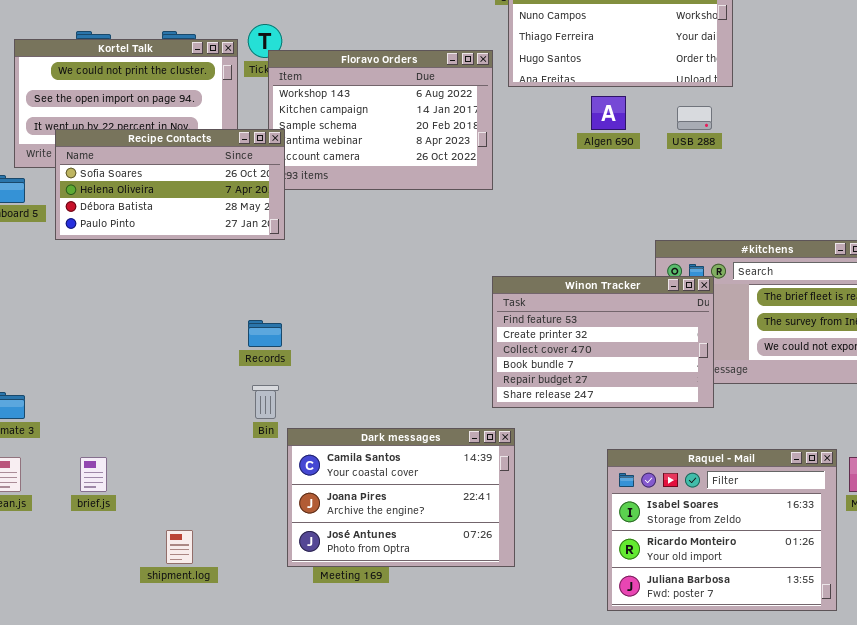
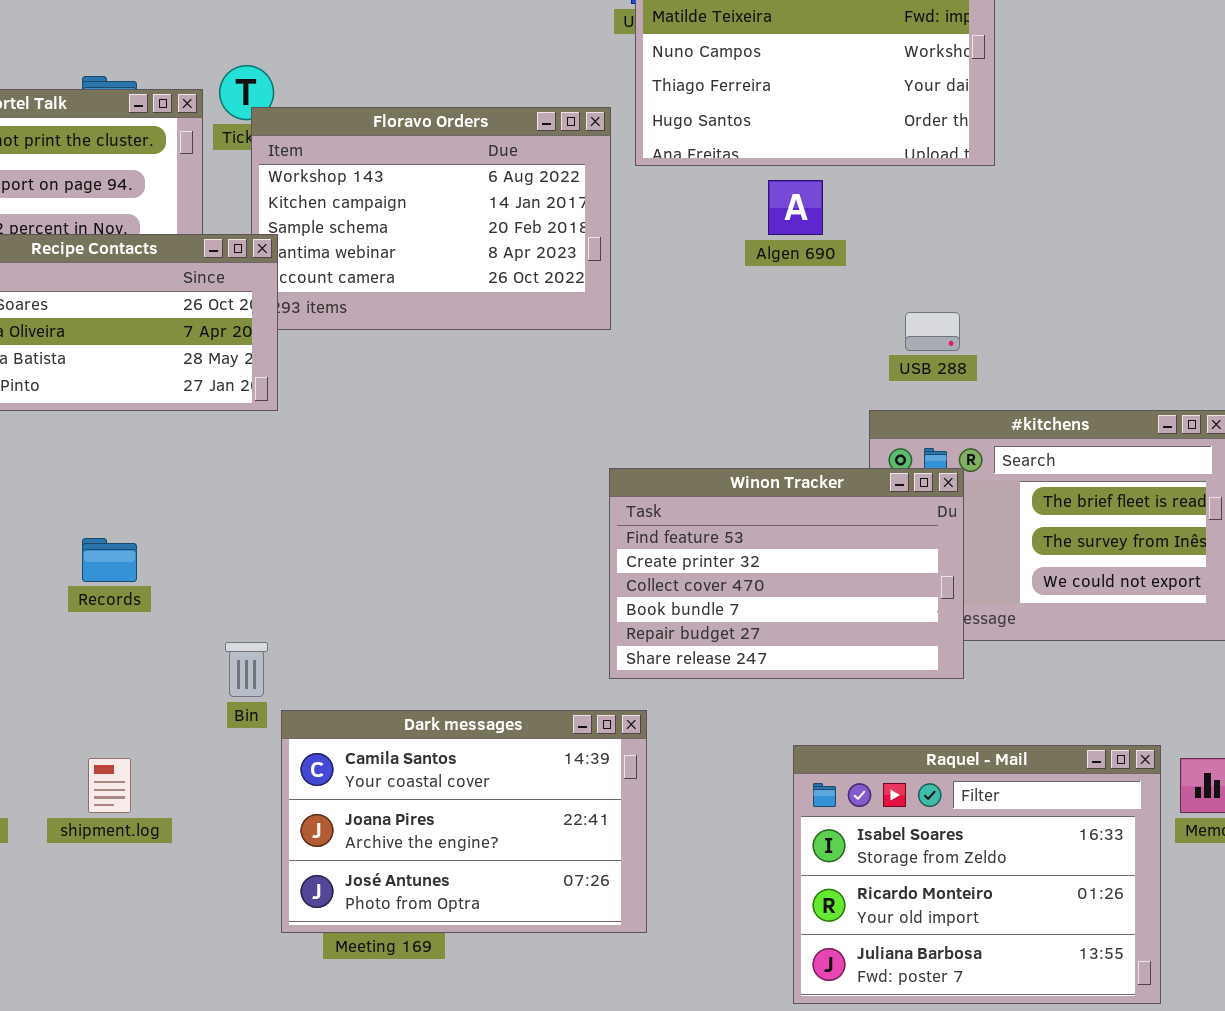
USB 288: [677,106,712,130] -> [905,312,960,351], moved
Records: [248,320,282,347] -> [82,538,137,582], moved
shipment.log: [166,530,193,564] -> [88,758,131,813], moved

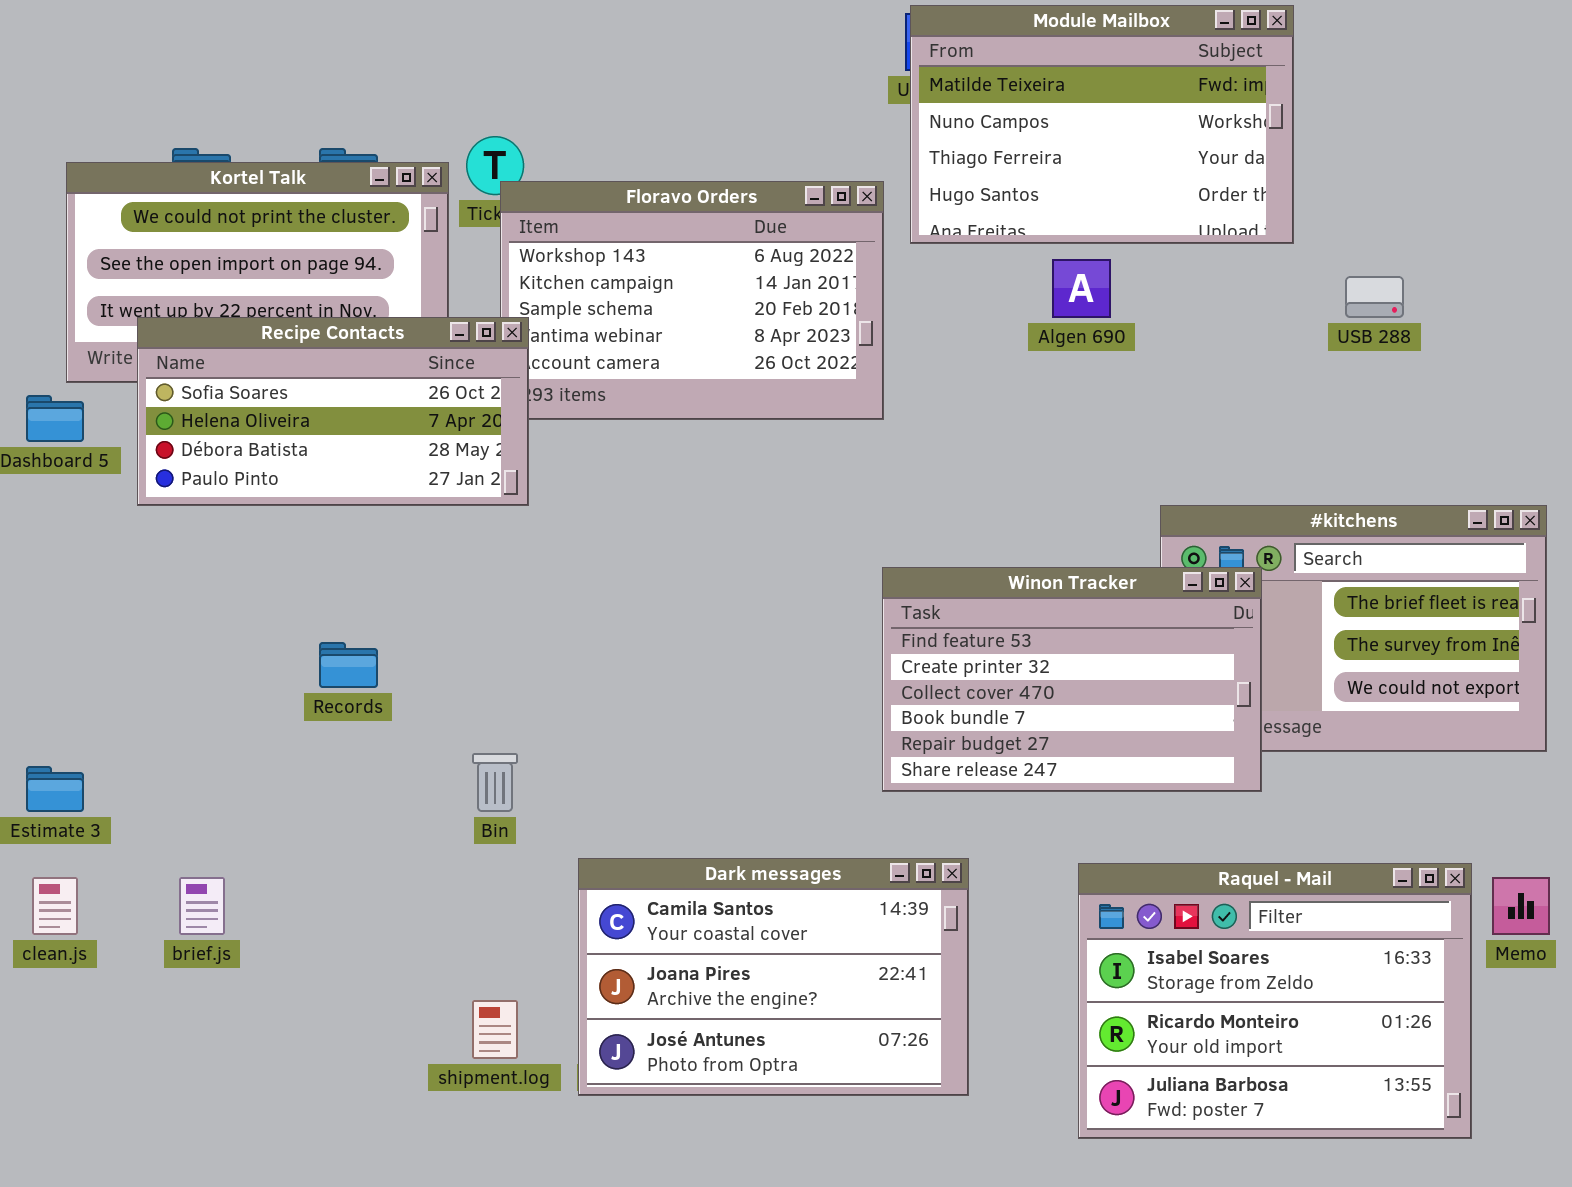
USB 288: [905,312,960,351] -> [1345,276,1404,318], moved
Dark messages: [281,710,647,933] -> [578,858,969,1096], moved
shipment.log: [88,758,131,813] -> [472,1000,518,1059], moved

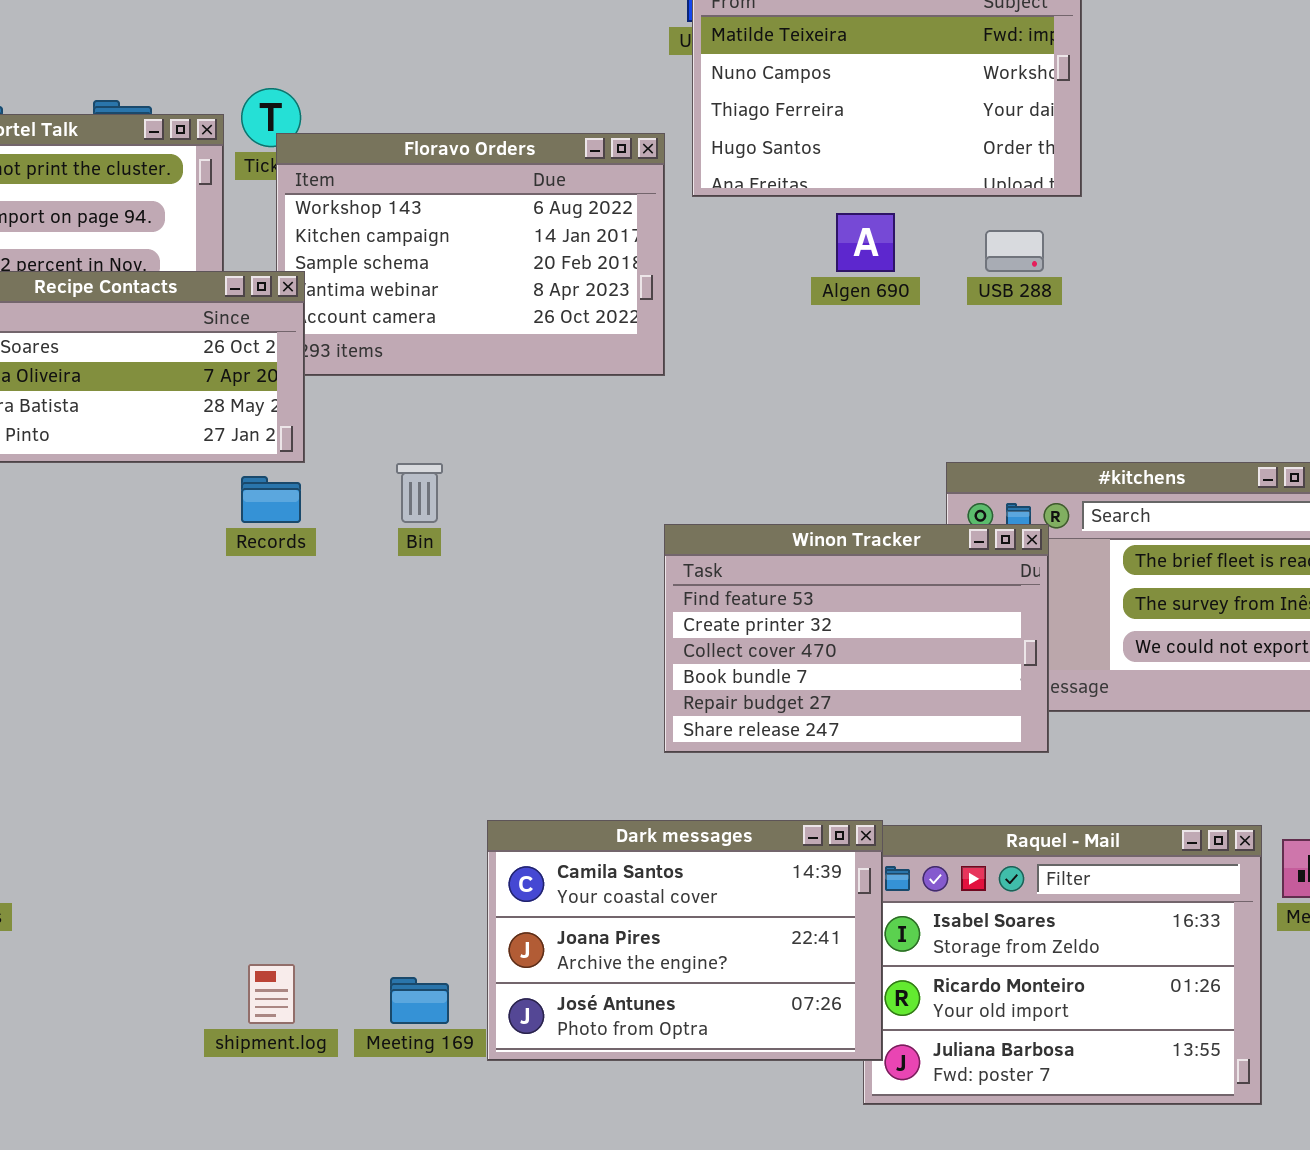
USB 288: [1345,276,1404,318] -> [985,230,1044,272], moved
Records: [319,642,378,688] -> [241,476,301,523], moved
Bin: [472,753,518,812] -> [396,463,443,523], moved
Dark messages: [578,858,969,1096] -> [487,820,883,1061], moved

